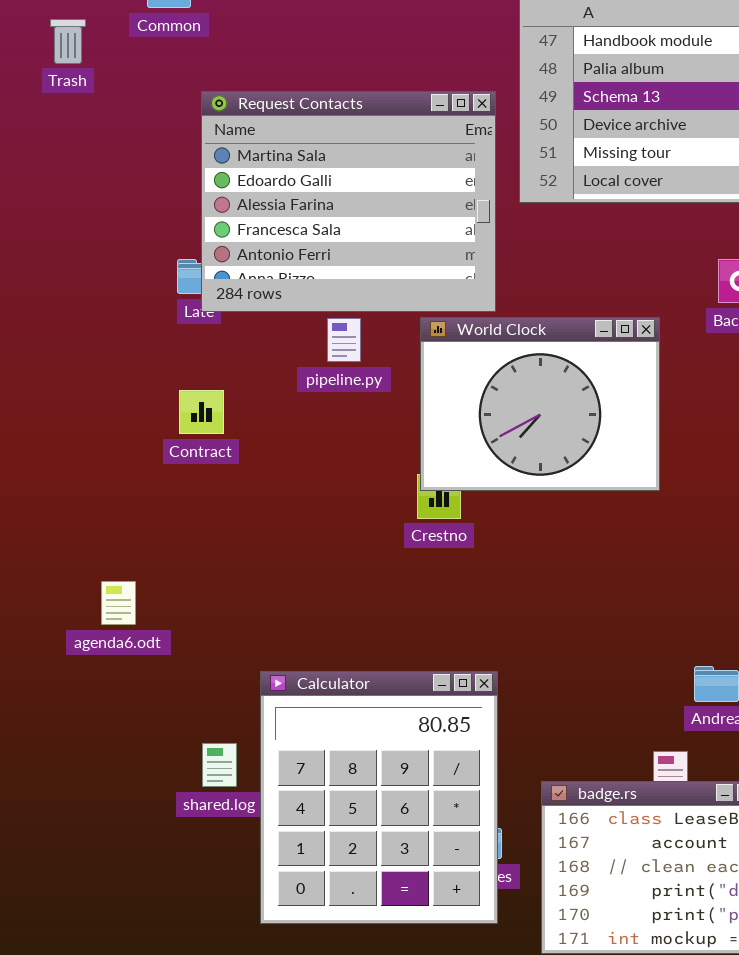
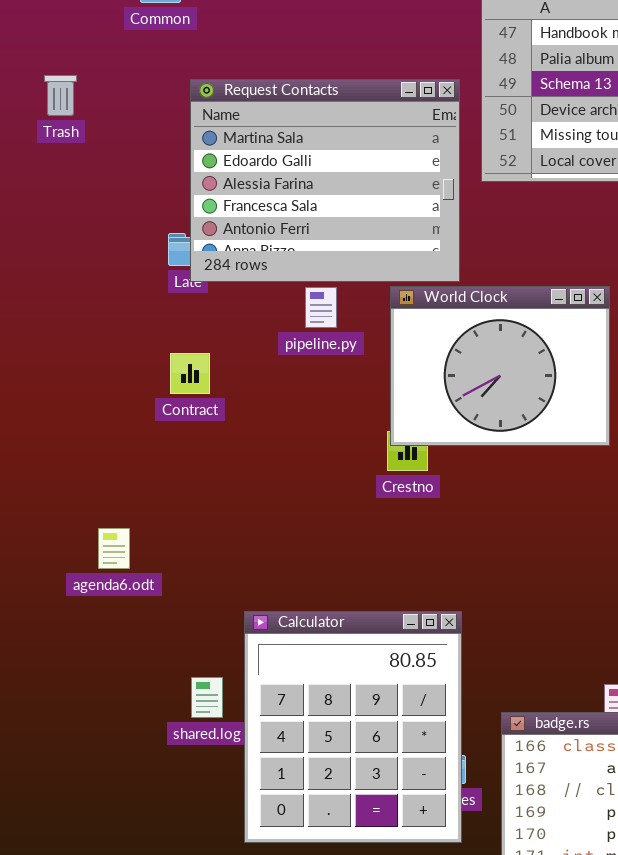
Trash: [50,19,86,64] -> [44,75,77,116], moved

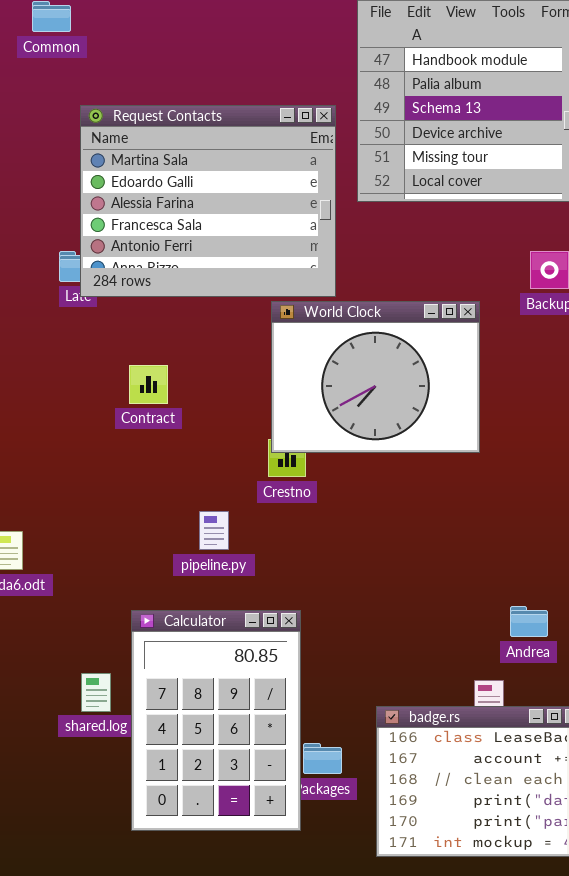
pipeline.py: [305,287,337,328] -> [199,511,229,550], moved
Contract: [170,353,210,394] -> [129,365,168,404], moved
Calculator: [244,611,462,843] -> [131,610,301,831], resized

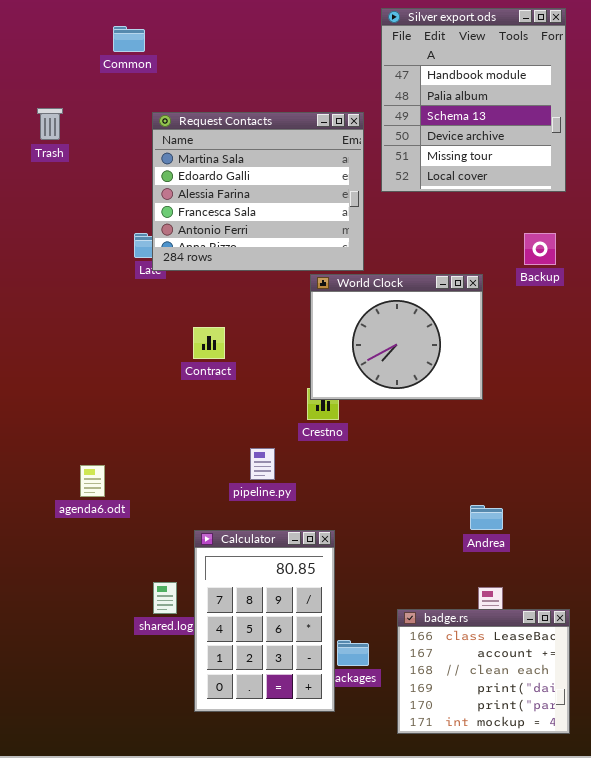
Andrea: [510,606,548,637] -> [470,505,503,530], moved

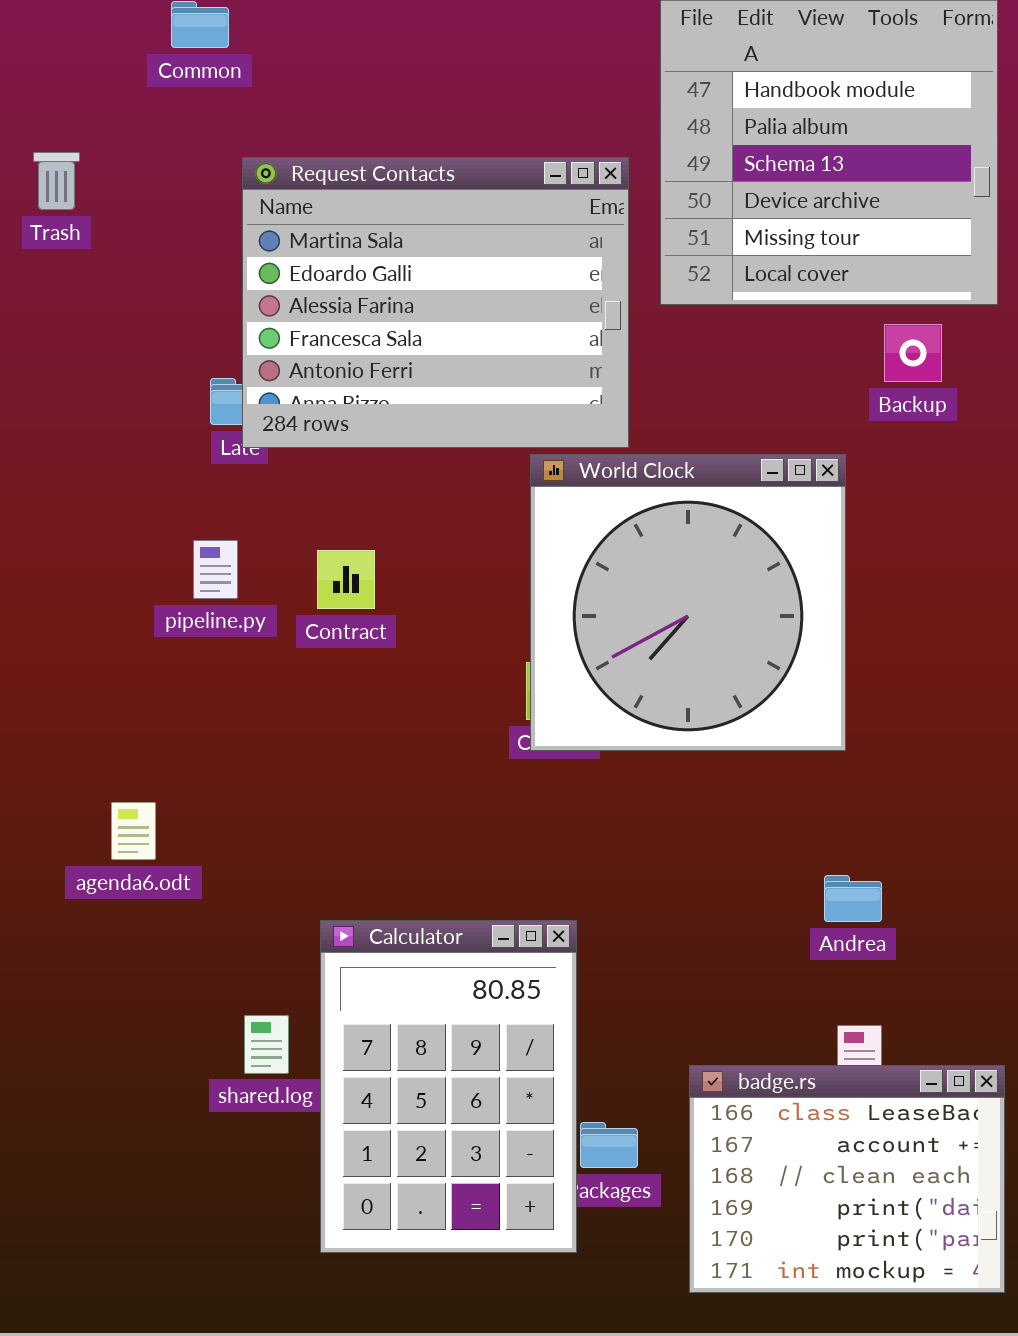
Backup: [524,233,556,265] -> [884,324,942,382], moved
World Clock: [310,274,483,400] -> [530,454,846,751], resized
pipeline.py: [250,448,275,480] -> [193,540,238,599], moved

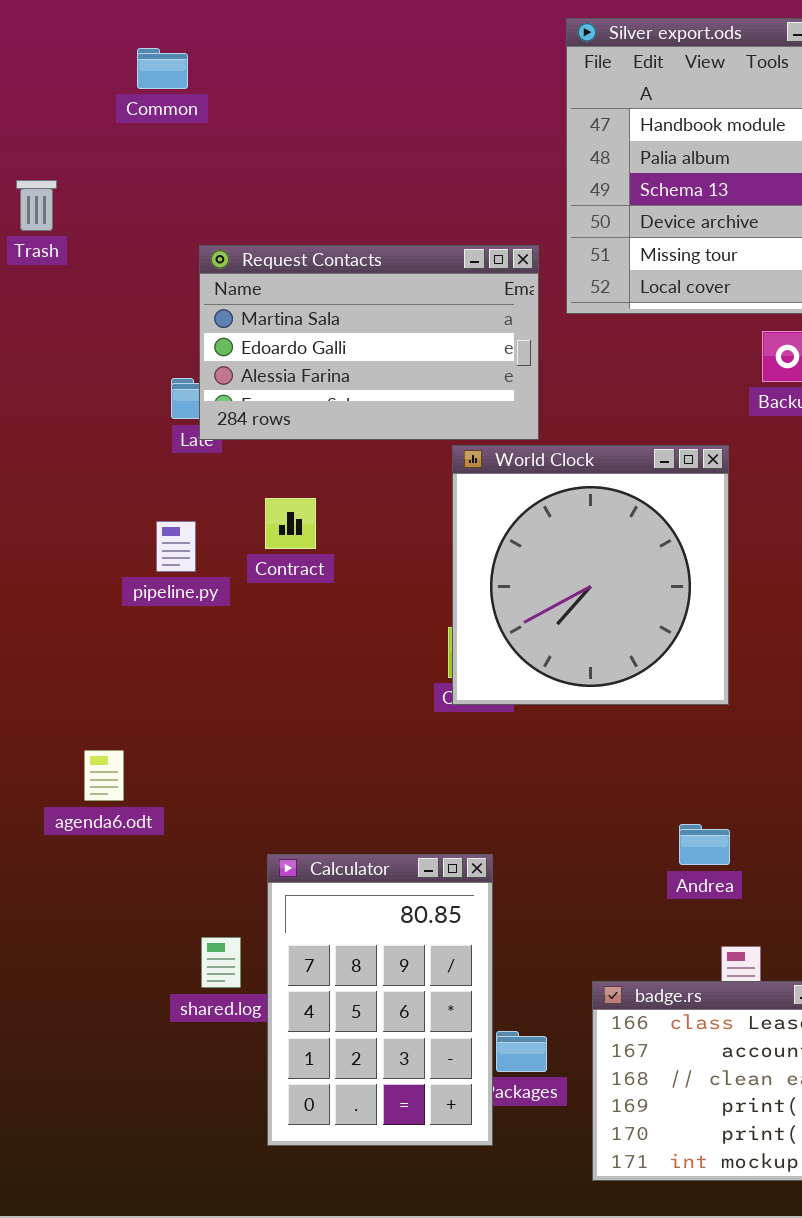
Request Contacts: [242,157,629,448] -> [199,245,539,440], resized
Contract: [317,550,375,609] -> [265,498,316,549], moved
Andrea: [824,875,882,922] -> [679,824,730,865], moved

